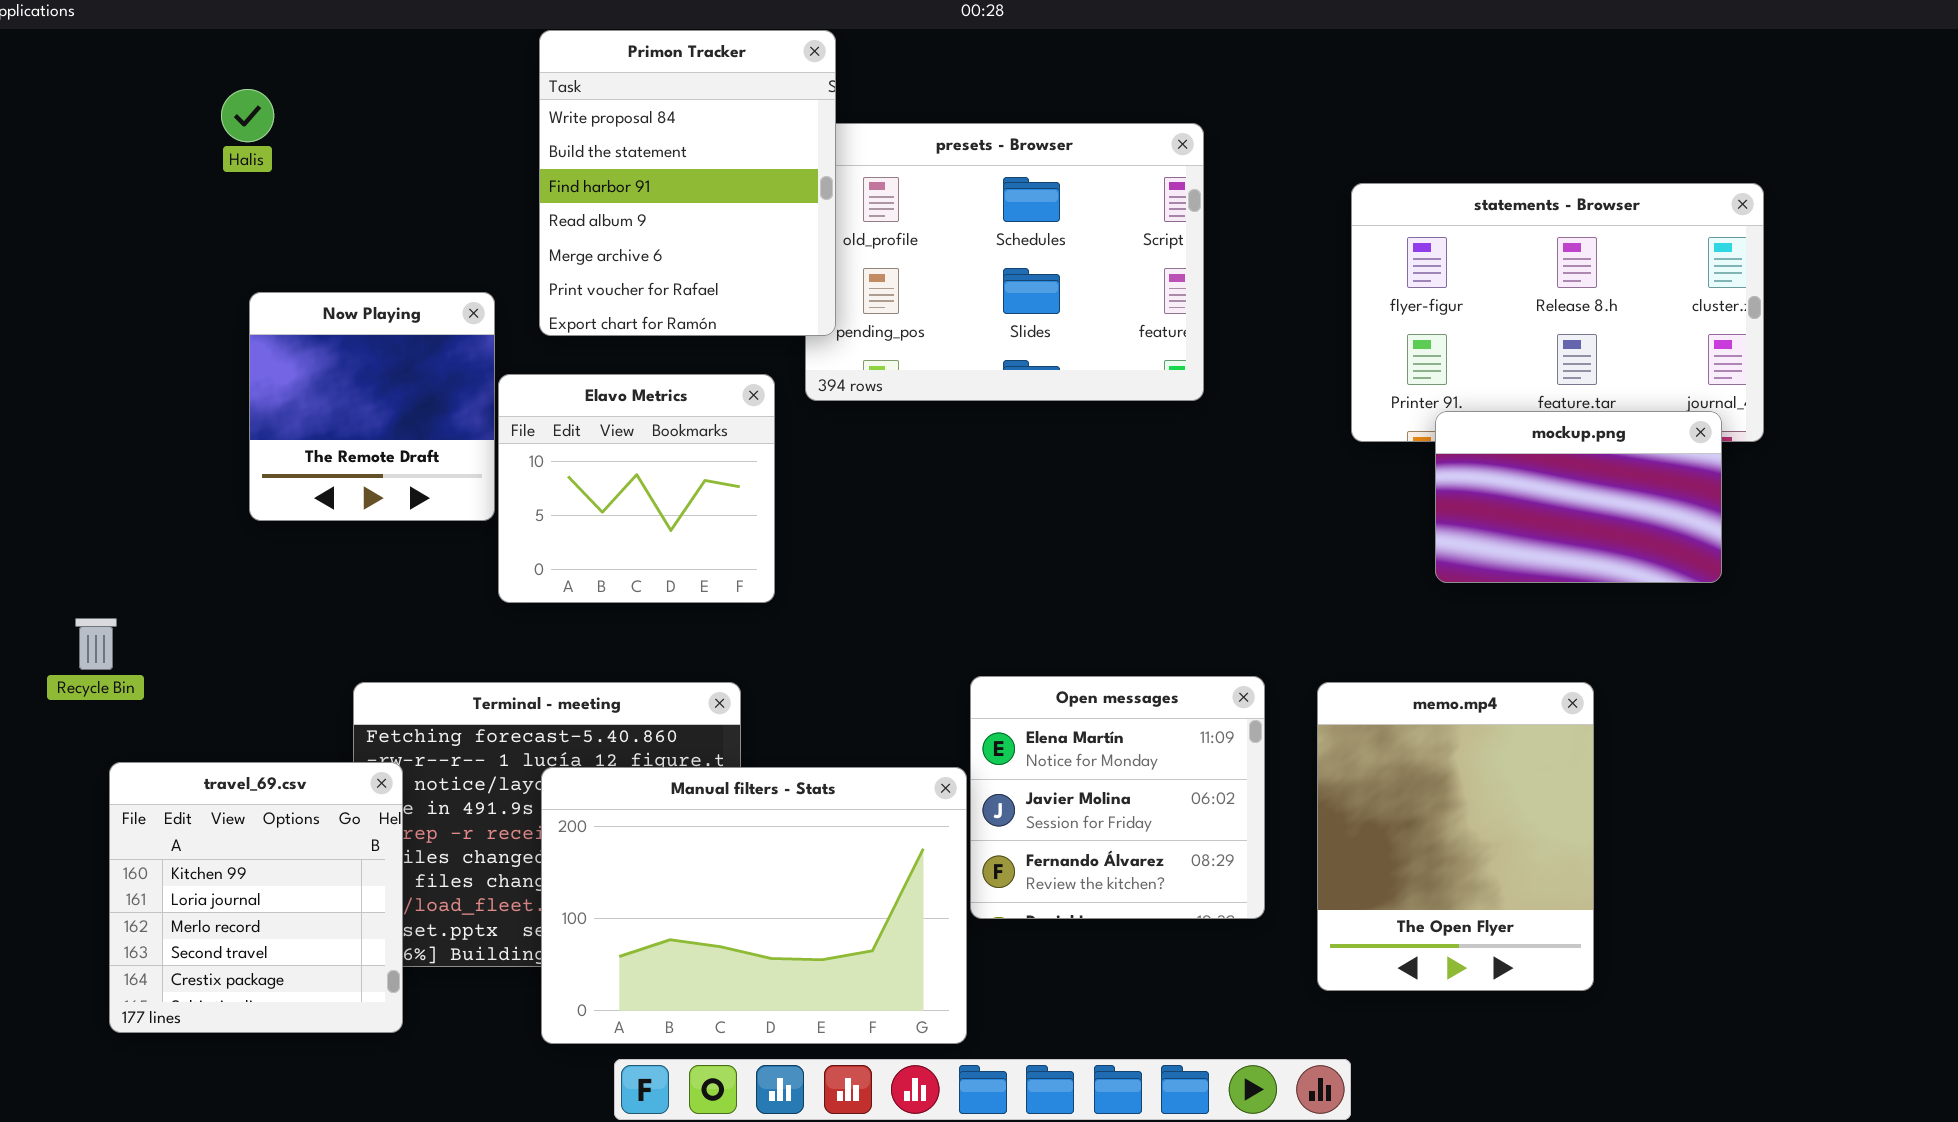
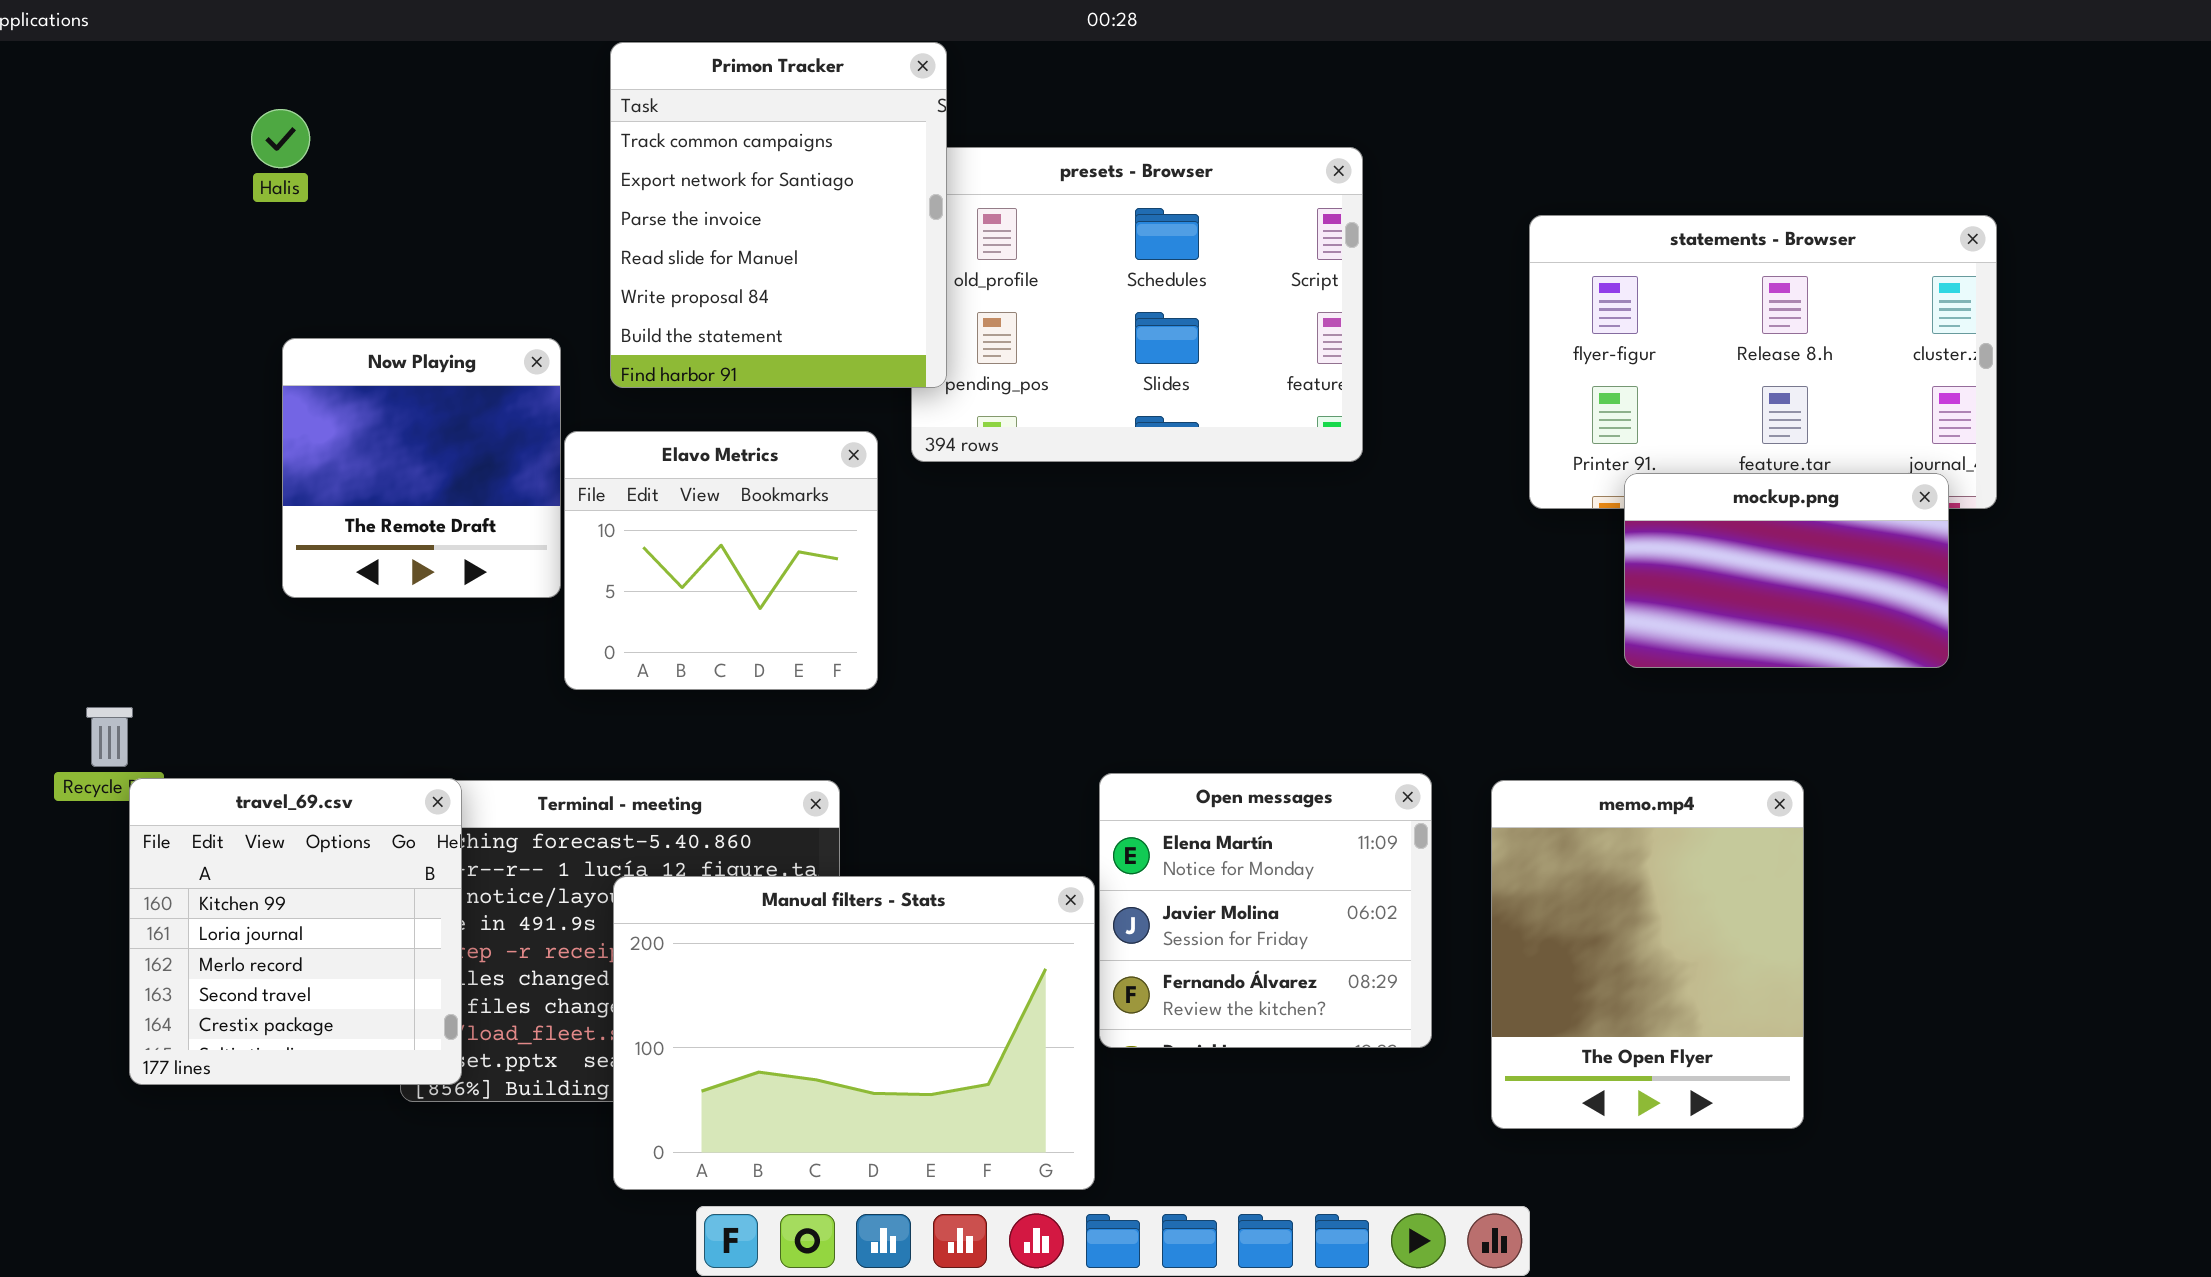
Primon Tracker: [539,30,836,336] -> [610,42,947,388], scrolled up 4 rows
travel_69.csv: [109,762,403,1033] -> [129,778,462,1085], moved

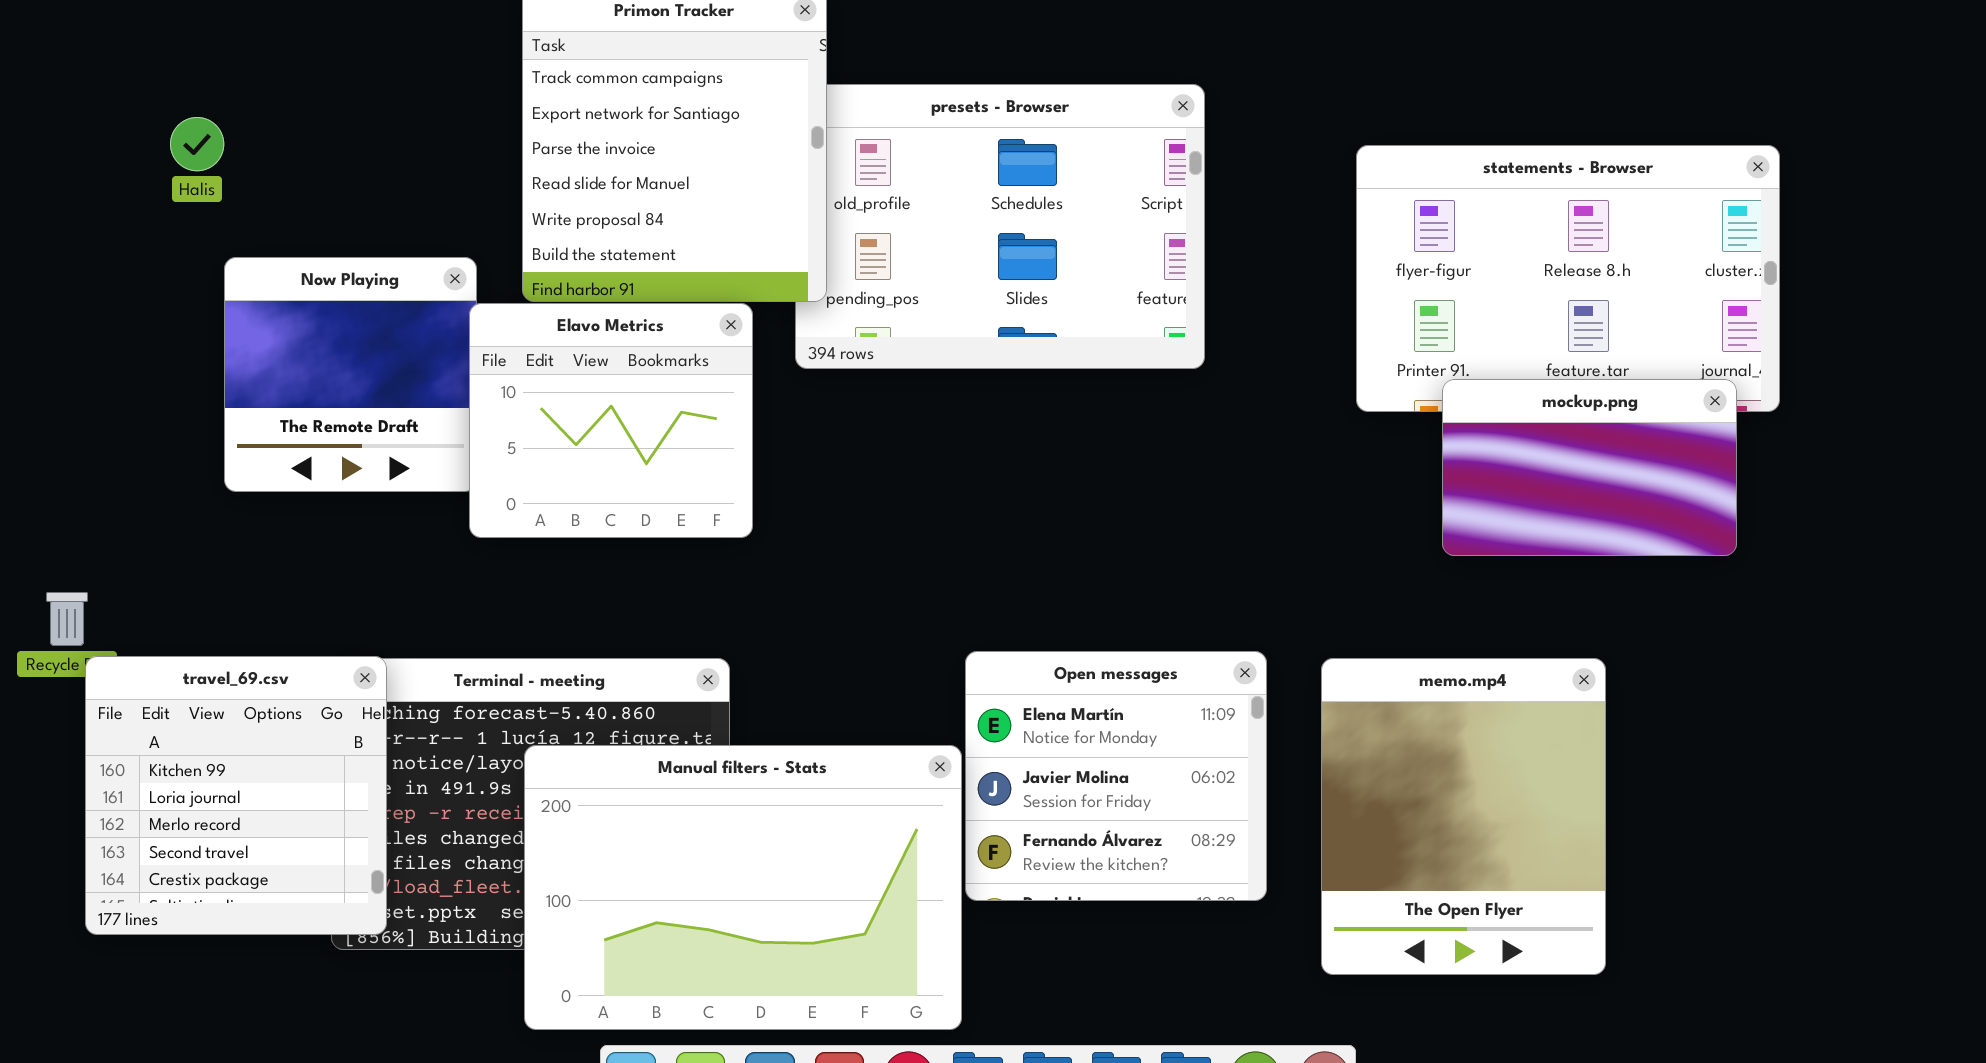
Halis: [251,109,310,168] -> [170,117,224,171], moved
Elavo Metrics: [564,431,878,690] -> [469,303,753,538], moved

